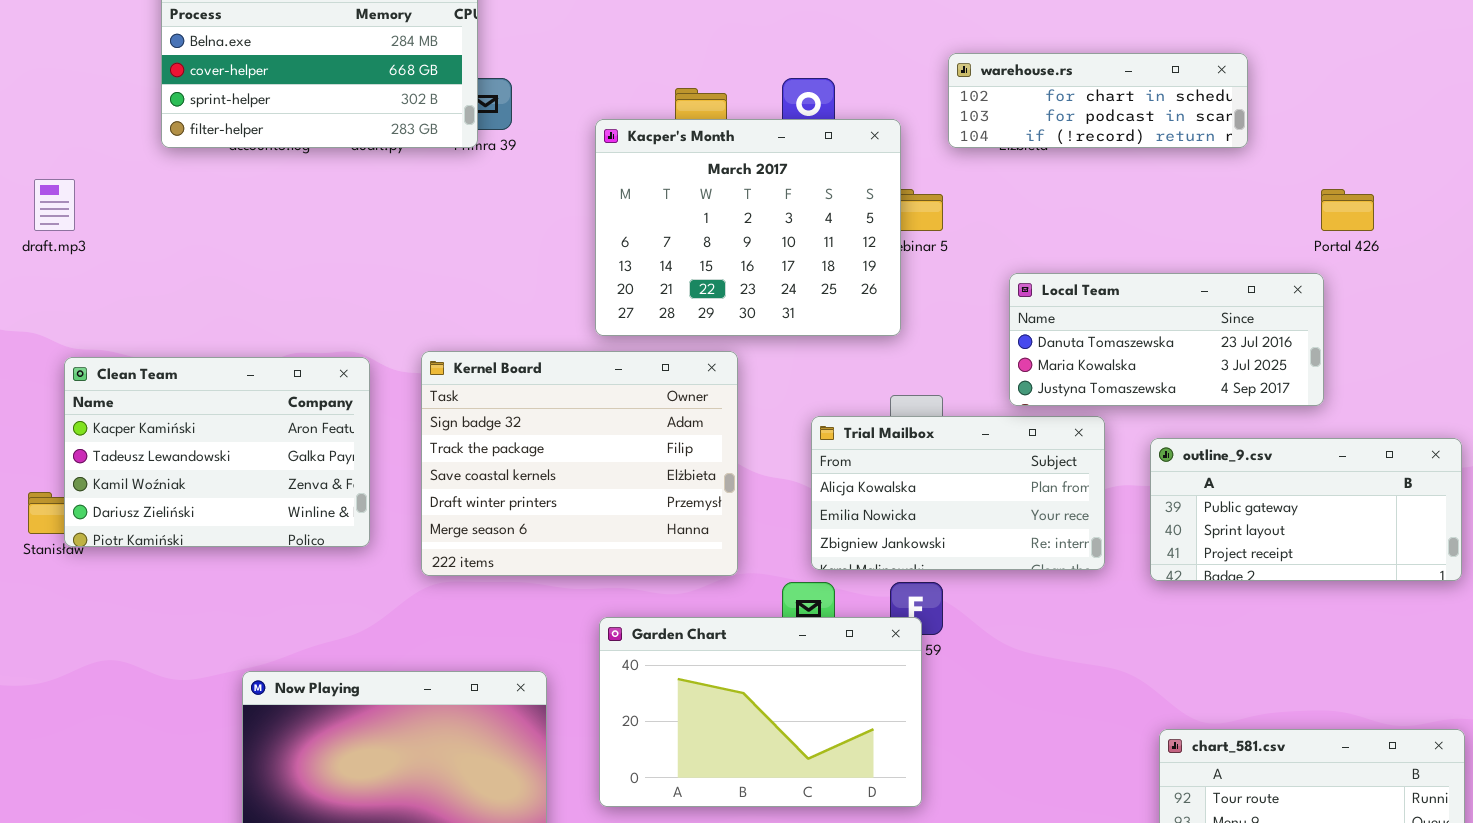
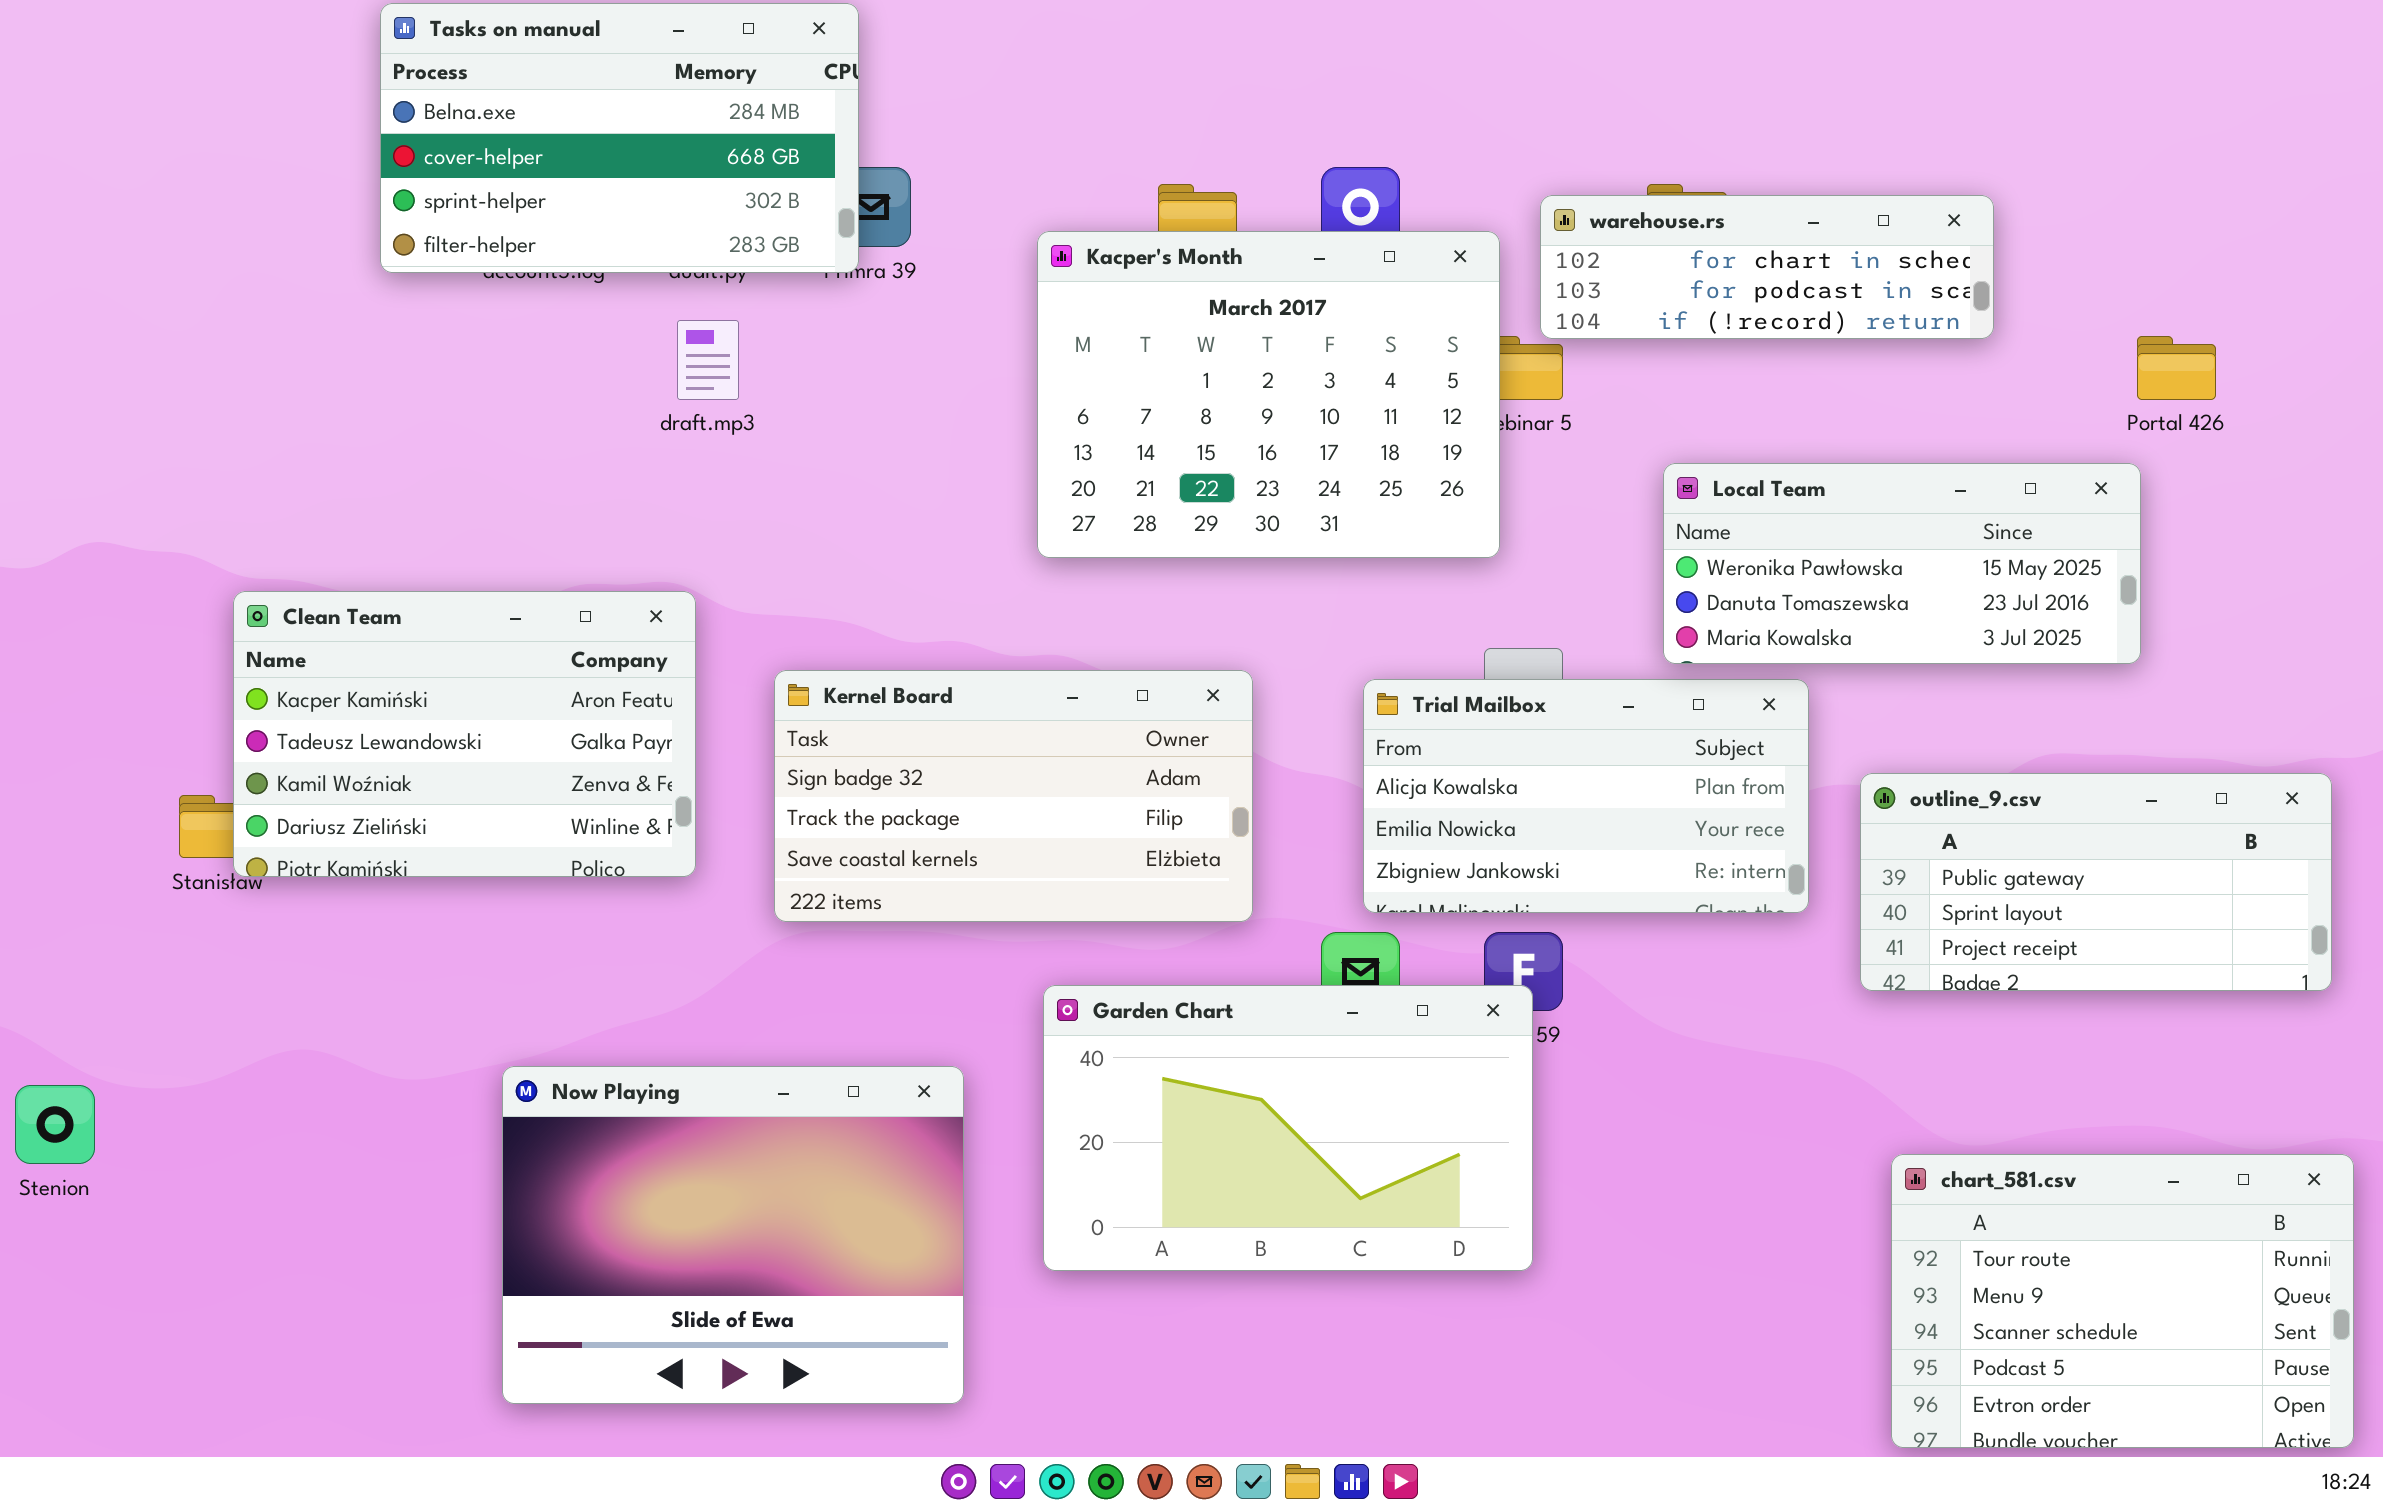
warehouse.rs: [948,53,1248,148] -> [1540,195,1994,339], moved
draft.mp3: [34,179,75,231] -> [677,320,739,400], moved
Local Team: [1009,273,1324,406] -> [1663,463,2141,664], scrolled up 1 row
Kernel Board: [421,351,738,576] -> [774,670,1253,922], resized
outline_9.csv: [1150,438,1462,581] -> [1860,773,2332,991], moved

